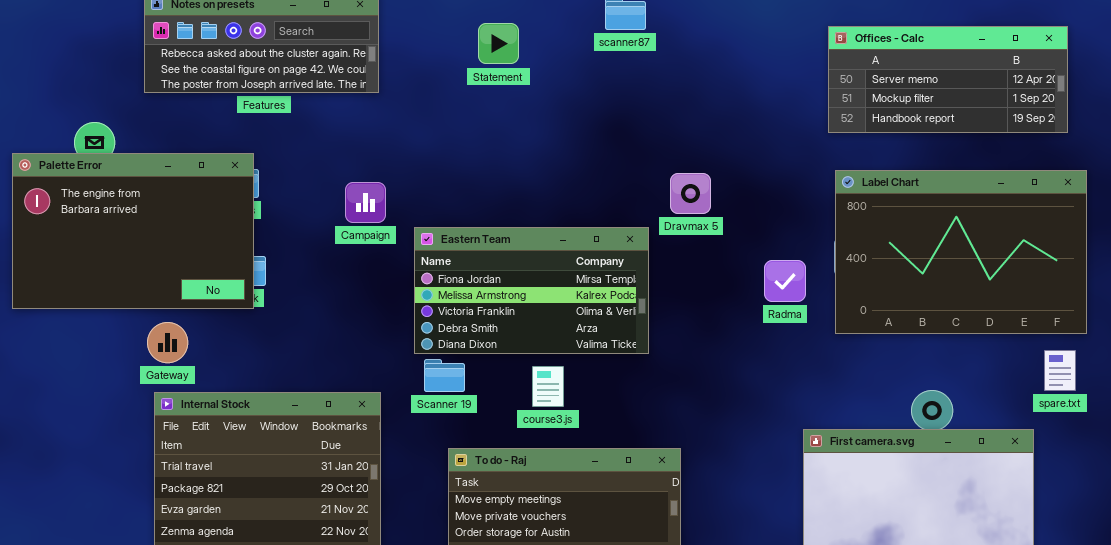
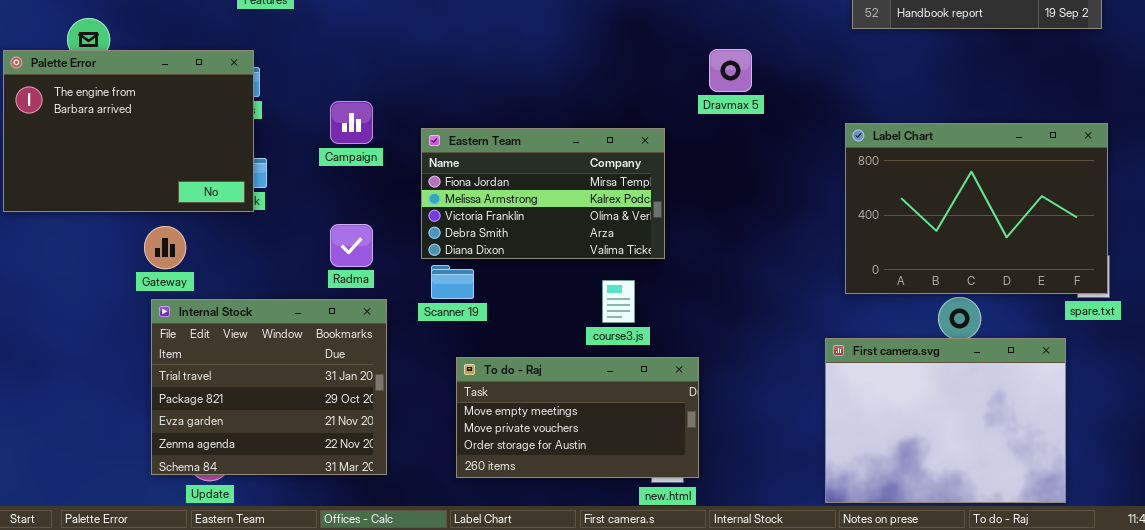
Label Chart: [835,170,1087,334] -> [845,123,1108,294], moved
Dravmax 5: [670,173,711,214] -> [709,49,752,92], moved
Campaign: [345,182,386,223] -> [330,101,373,144], moved
Radma: [764,260,806,302] -> [330,224,373,267], moved
course3.js: [532,366,564,407] -> [602,280,635,323], moved

